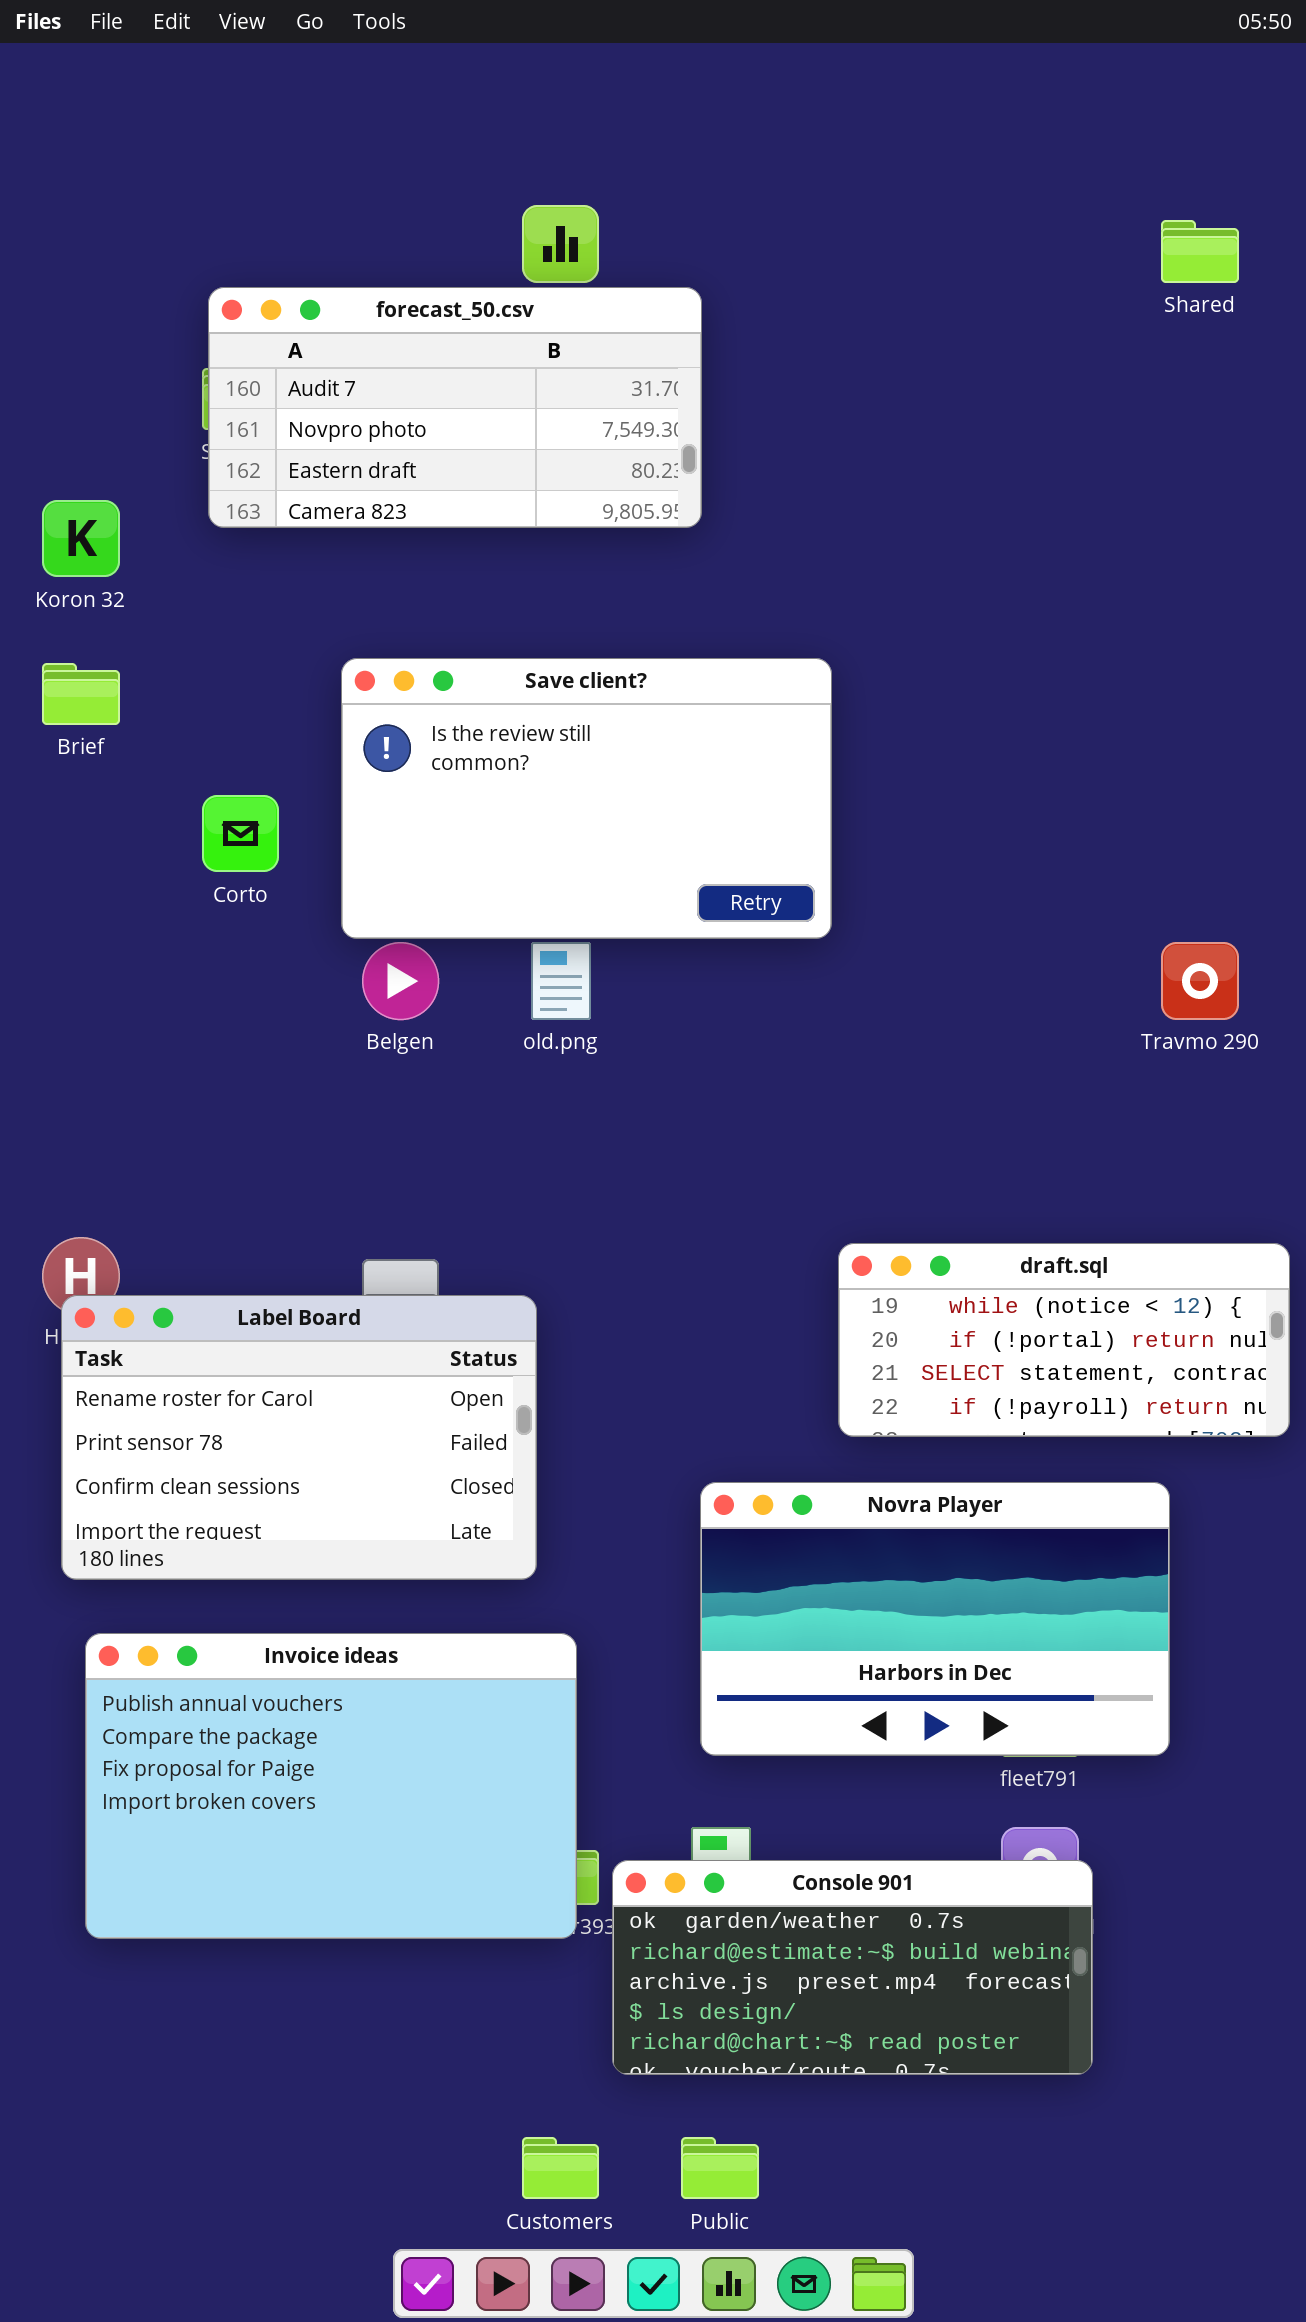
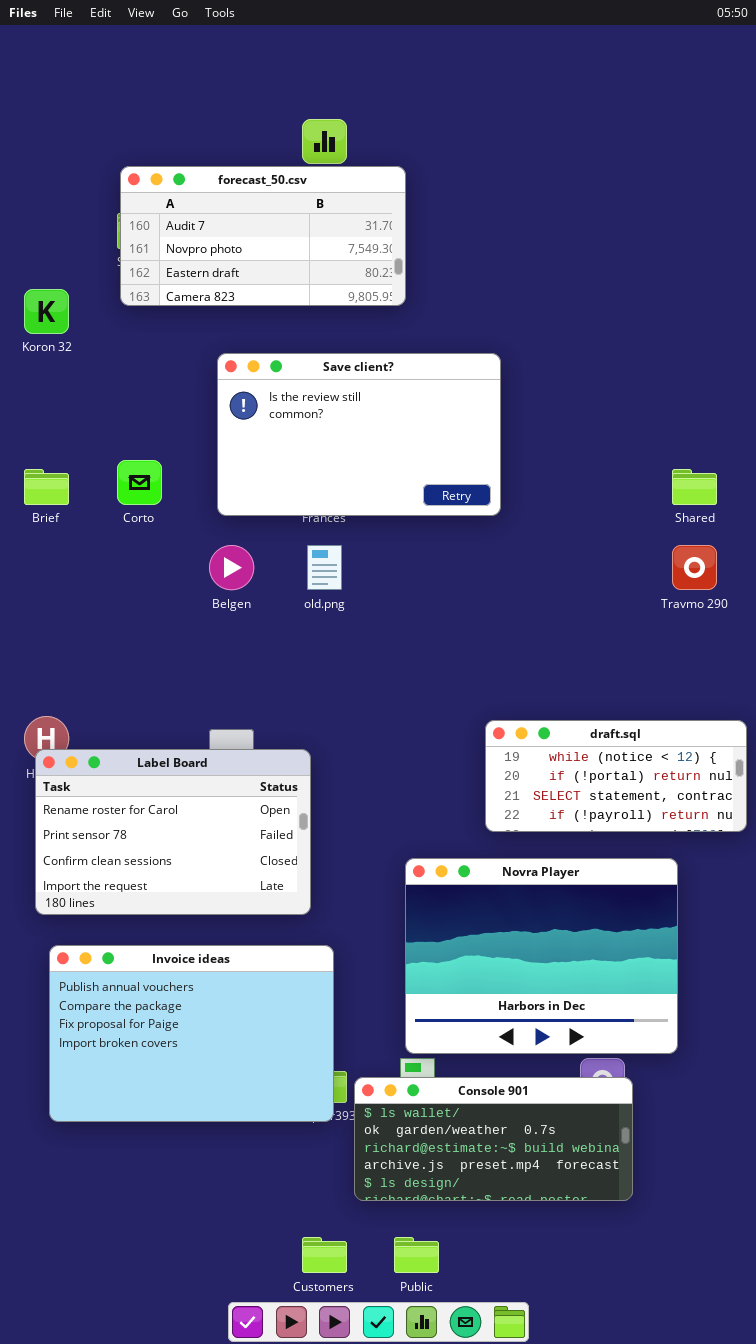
Shared: [1161,220,1239,283] -> [672,469,717,505], moved
Save client?: [341,658,832,939] -> [217,353,501,516], moved
Brief: [42,663,120,725] -> [24,469,69,505], moved
Novra Player: [700,1482,1170,1756] -> [405,858,678,1054], resized
Console 901: [612,1860,1093,2075] -> [354,1077,633,1201], scrolled up 1 row

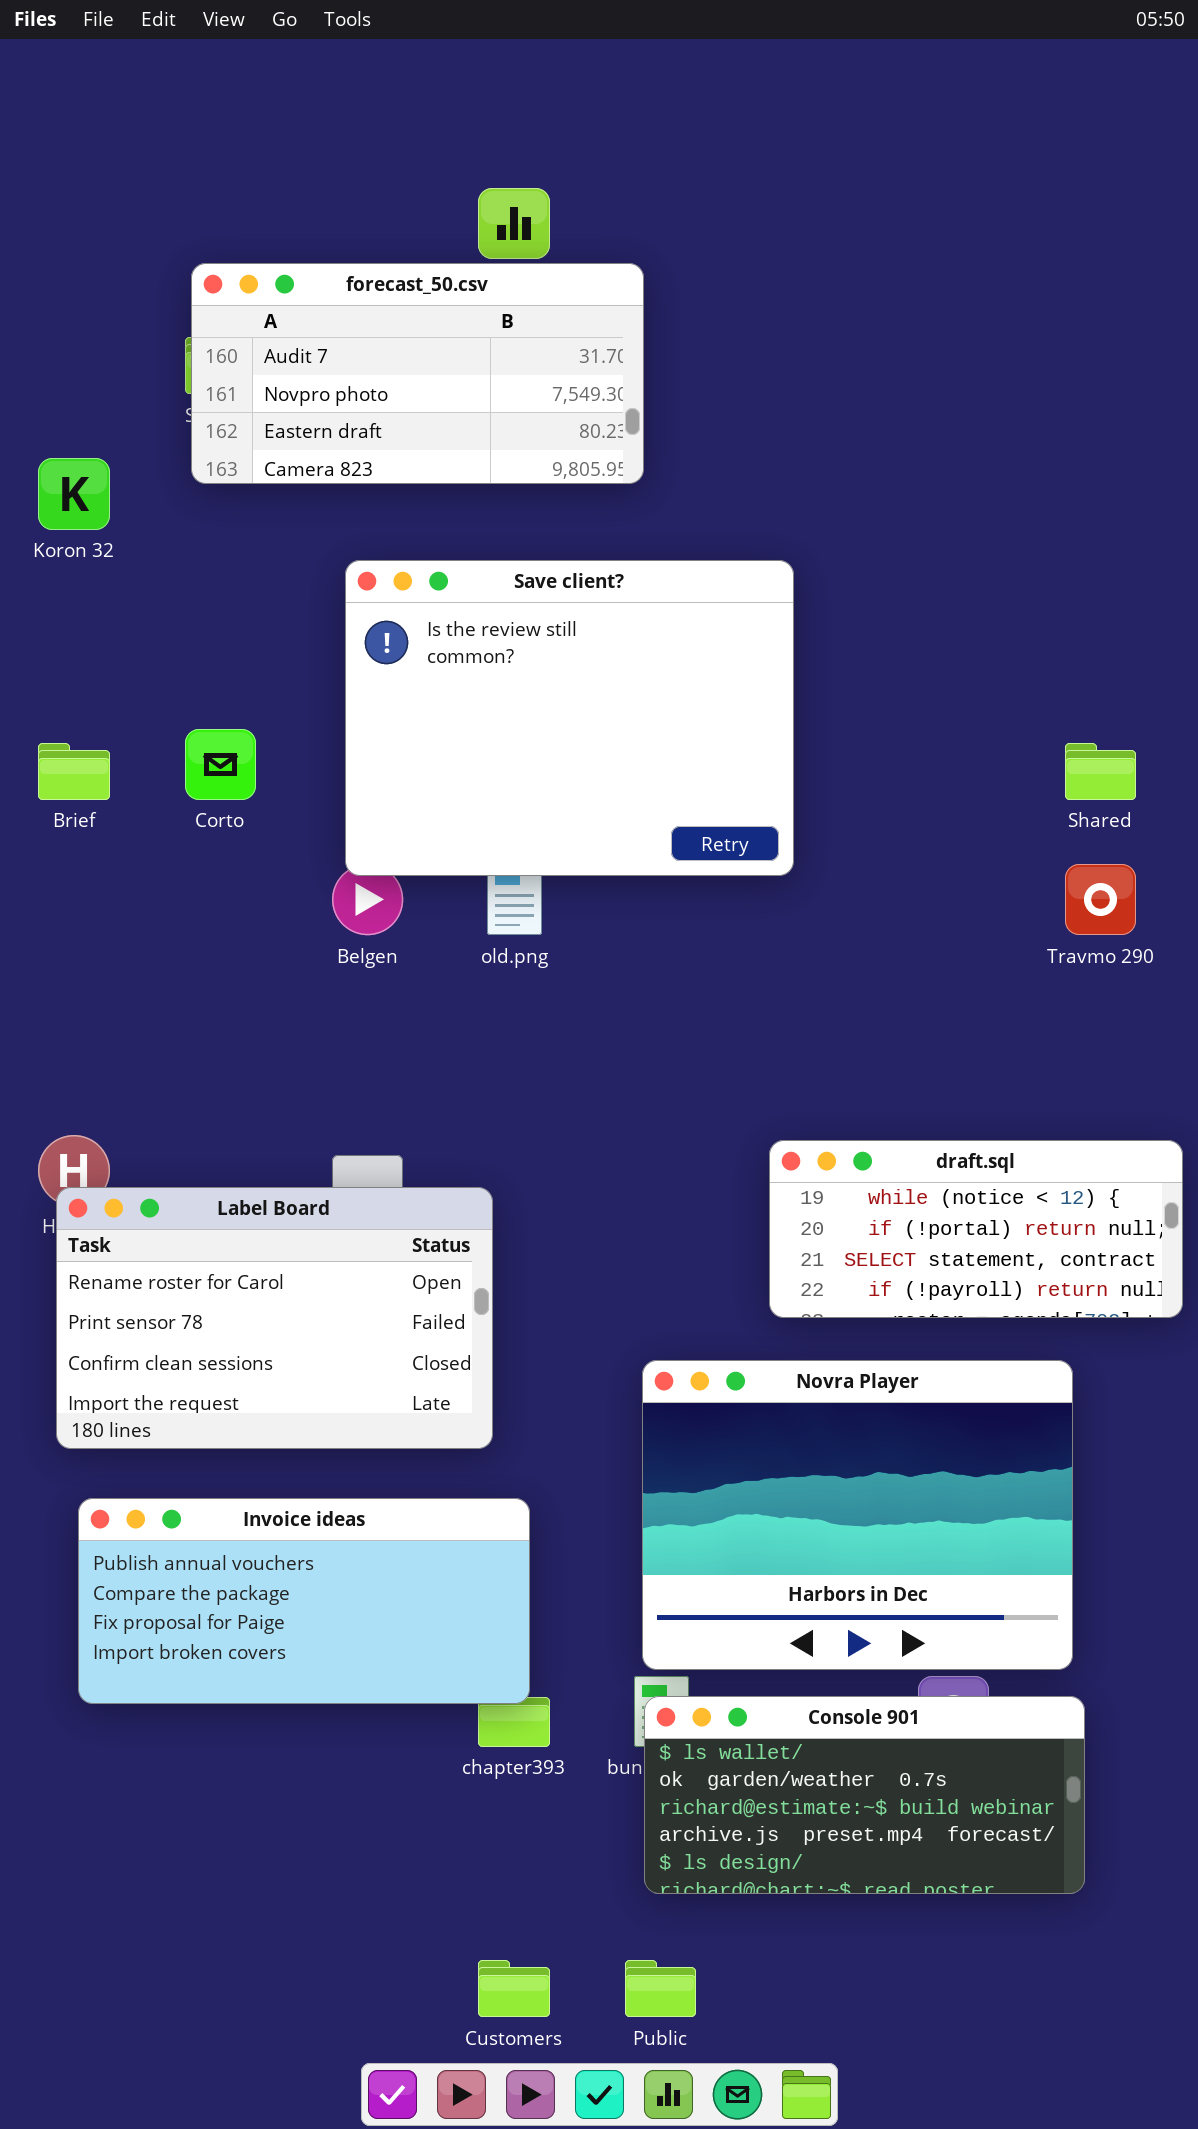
Save client?: [217,353,501,516] -> [345,560,794,876], resized
Invoice ideas: [49,945,334,1122] -> [78,1498,530,1704], resized
Console 901: [354,1077,633,1201] -> [644,1696,1085,1894], moved

